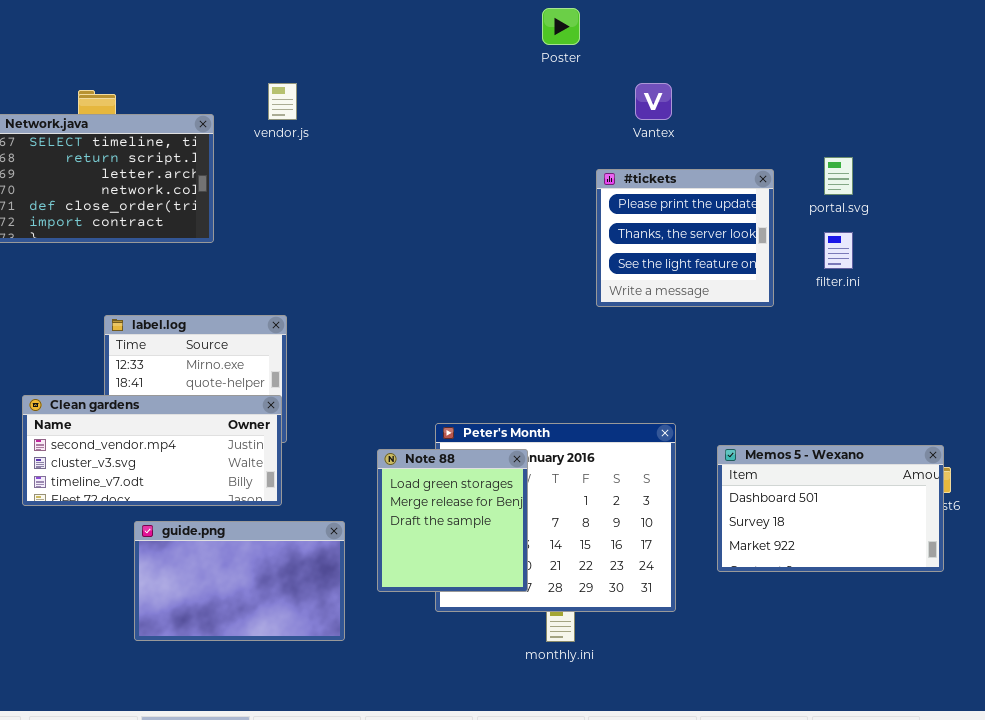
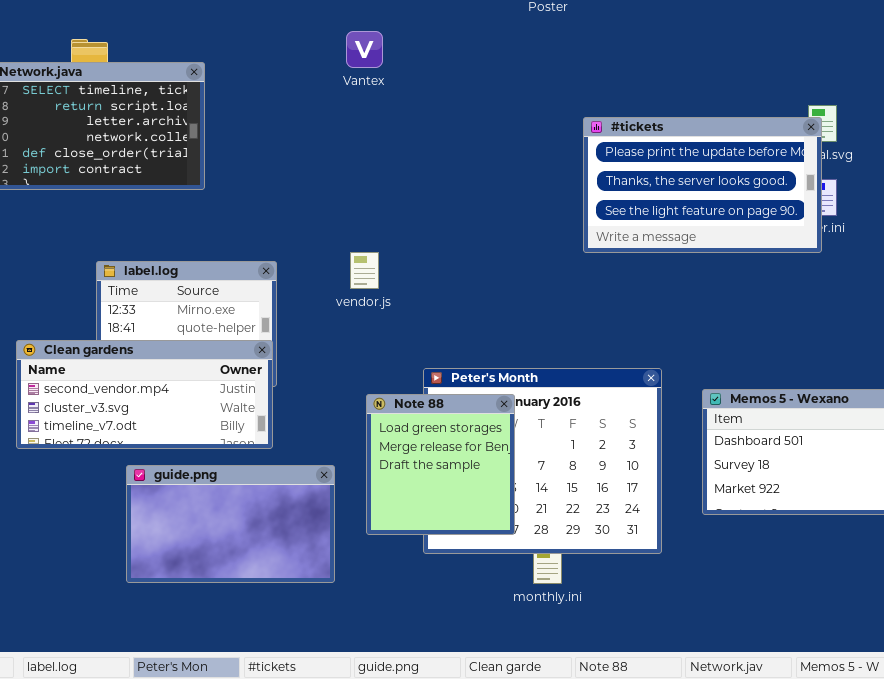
vendor.js: [268,83,297,120] -> [350,252,379,289], moved
Vantex: [635,83,672,120] -> [346,31,383,68], moved
#tickets: [596,169,774,307] -> [583,117,822,253], resized

